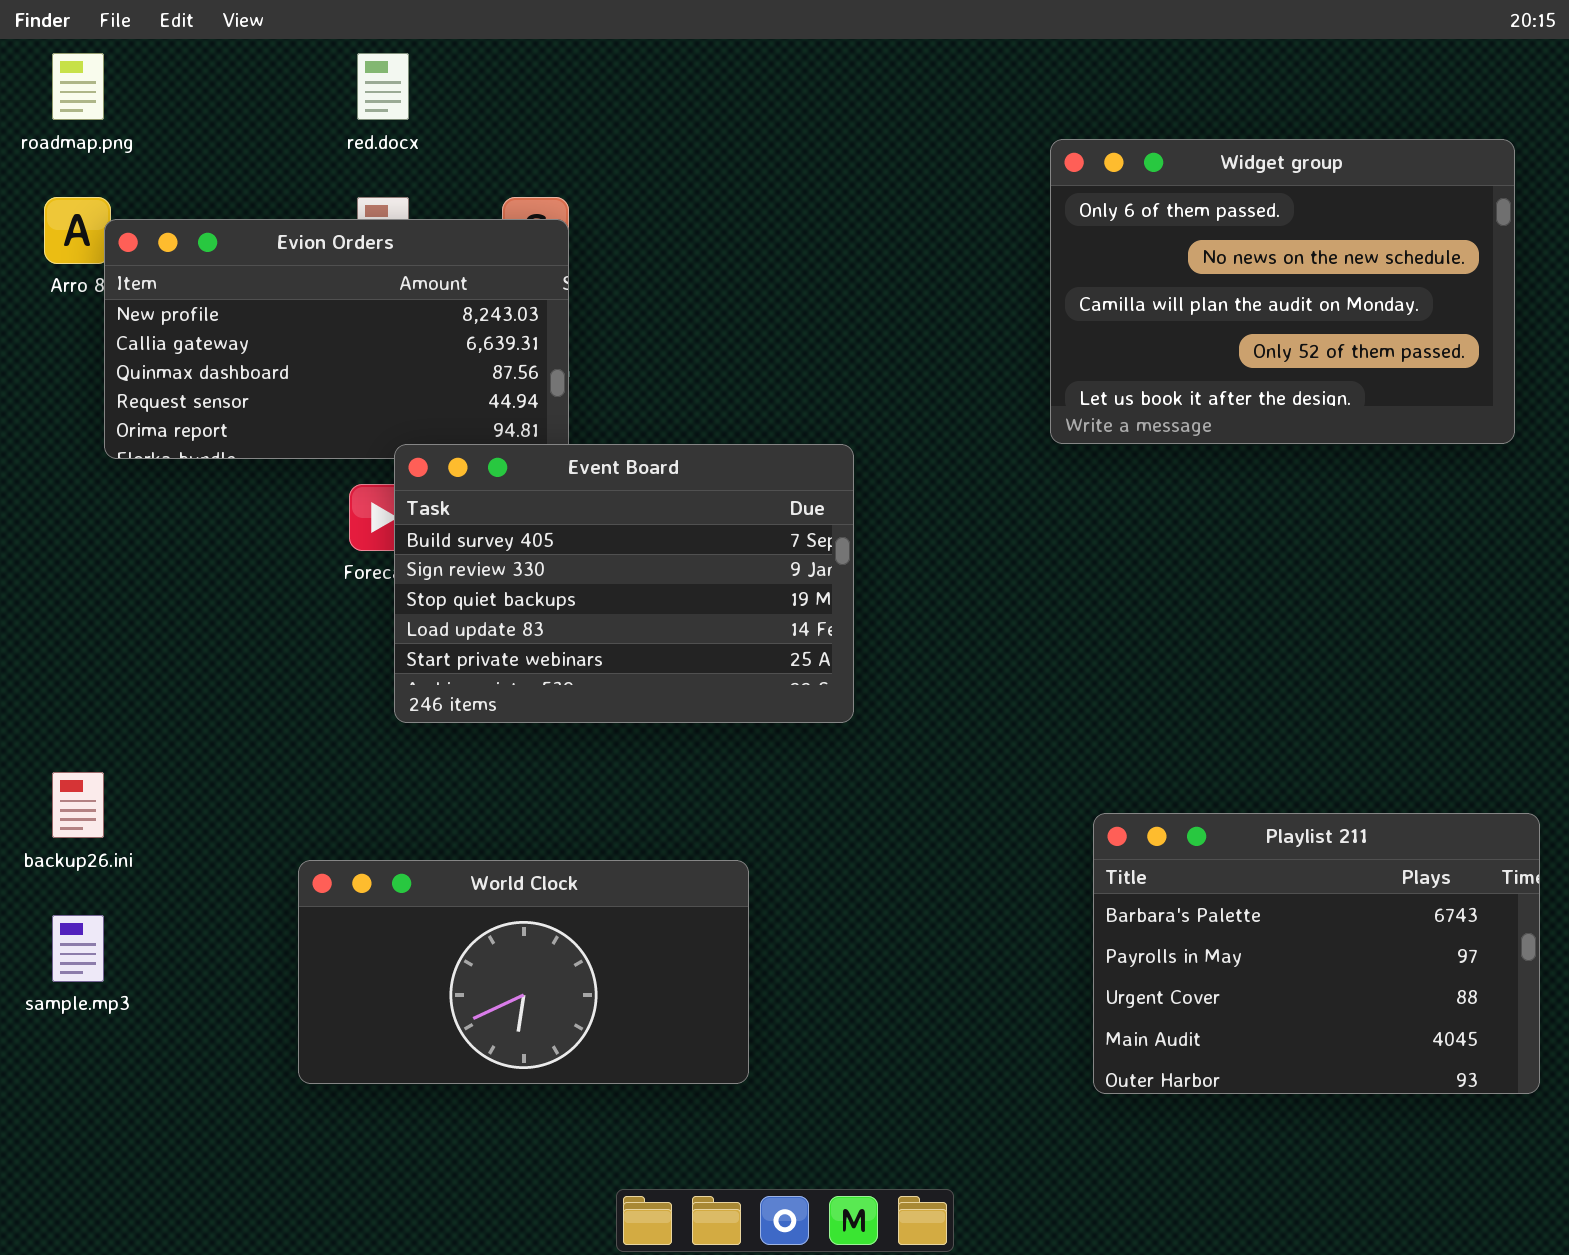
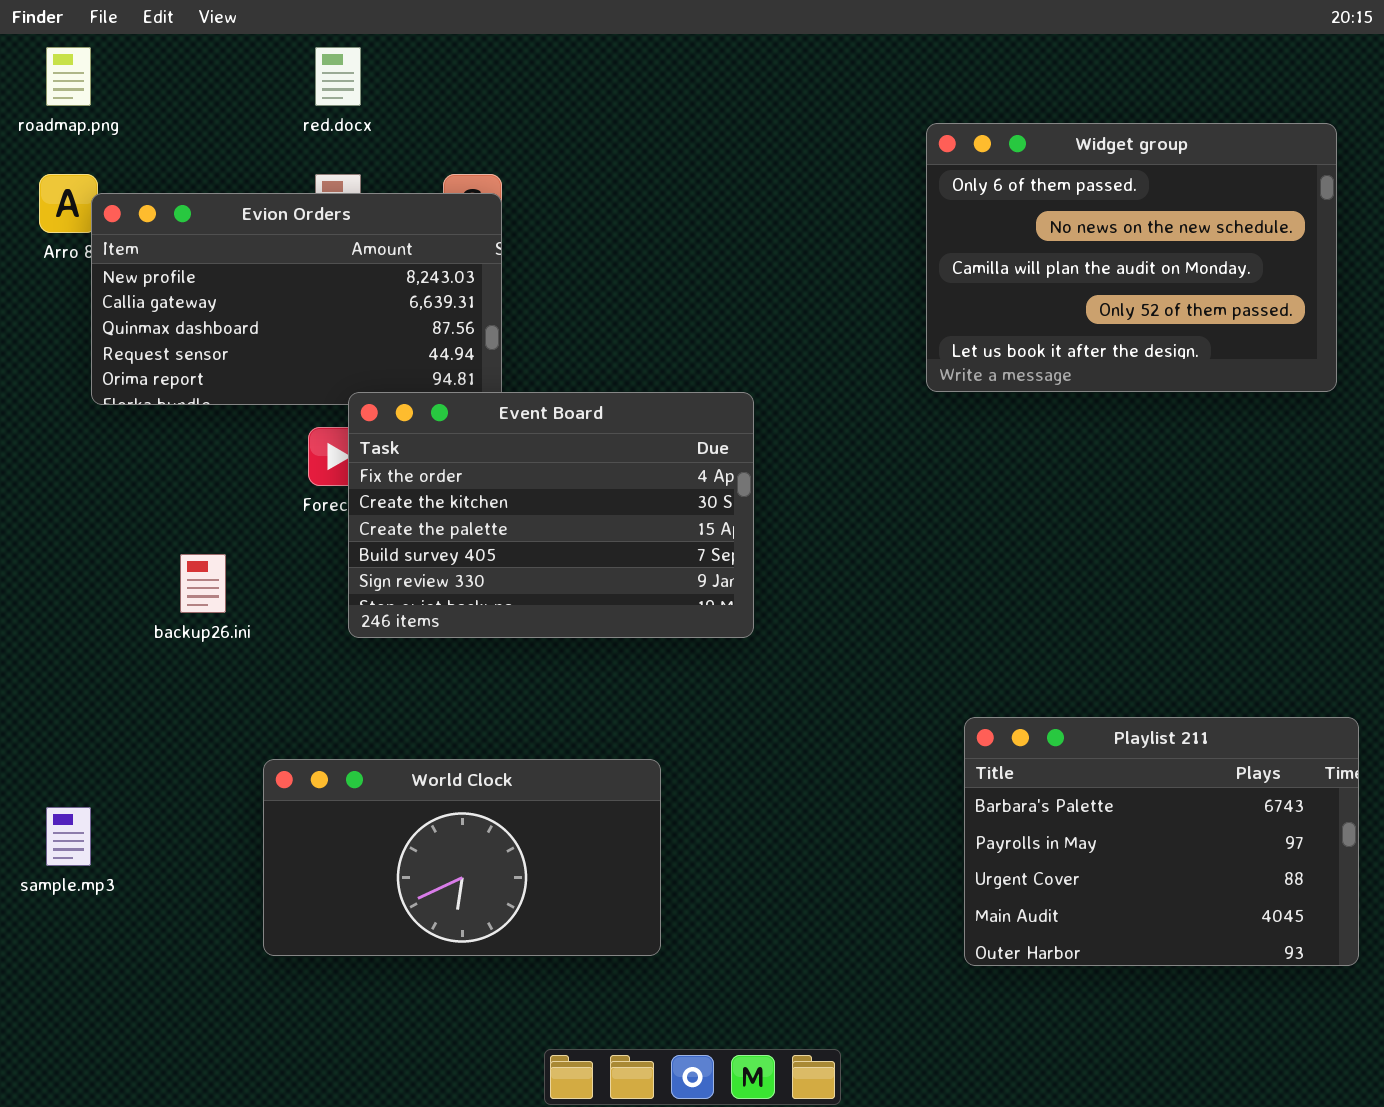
Event Board: [394,444,854,723] -> [348,392,754,638], scrolled up 3 rows
backup26.ini: [52,772,104,838] -> [180,554,226,613], moved

